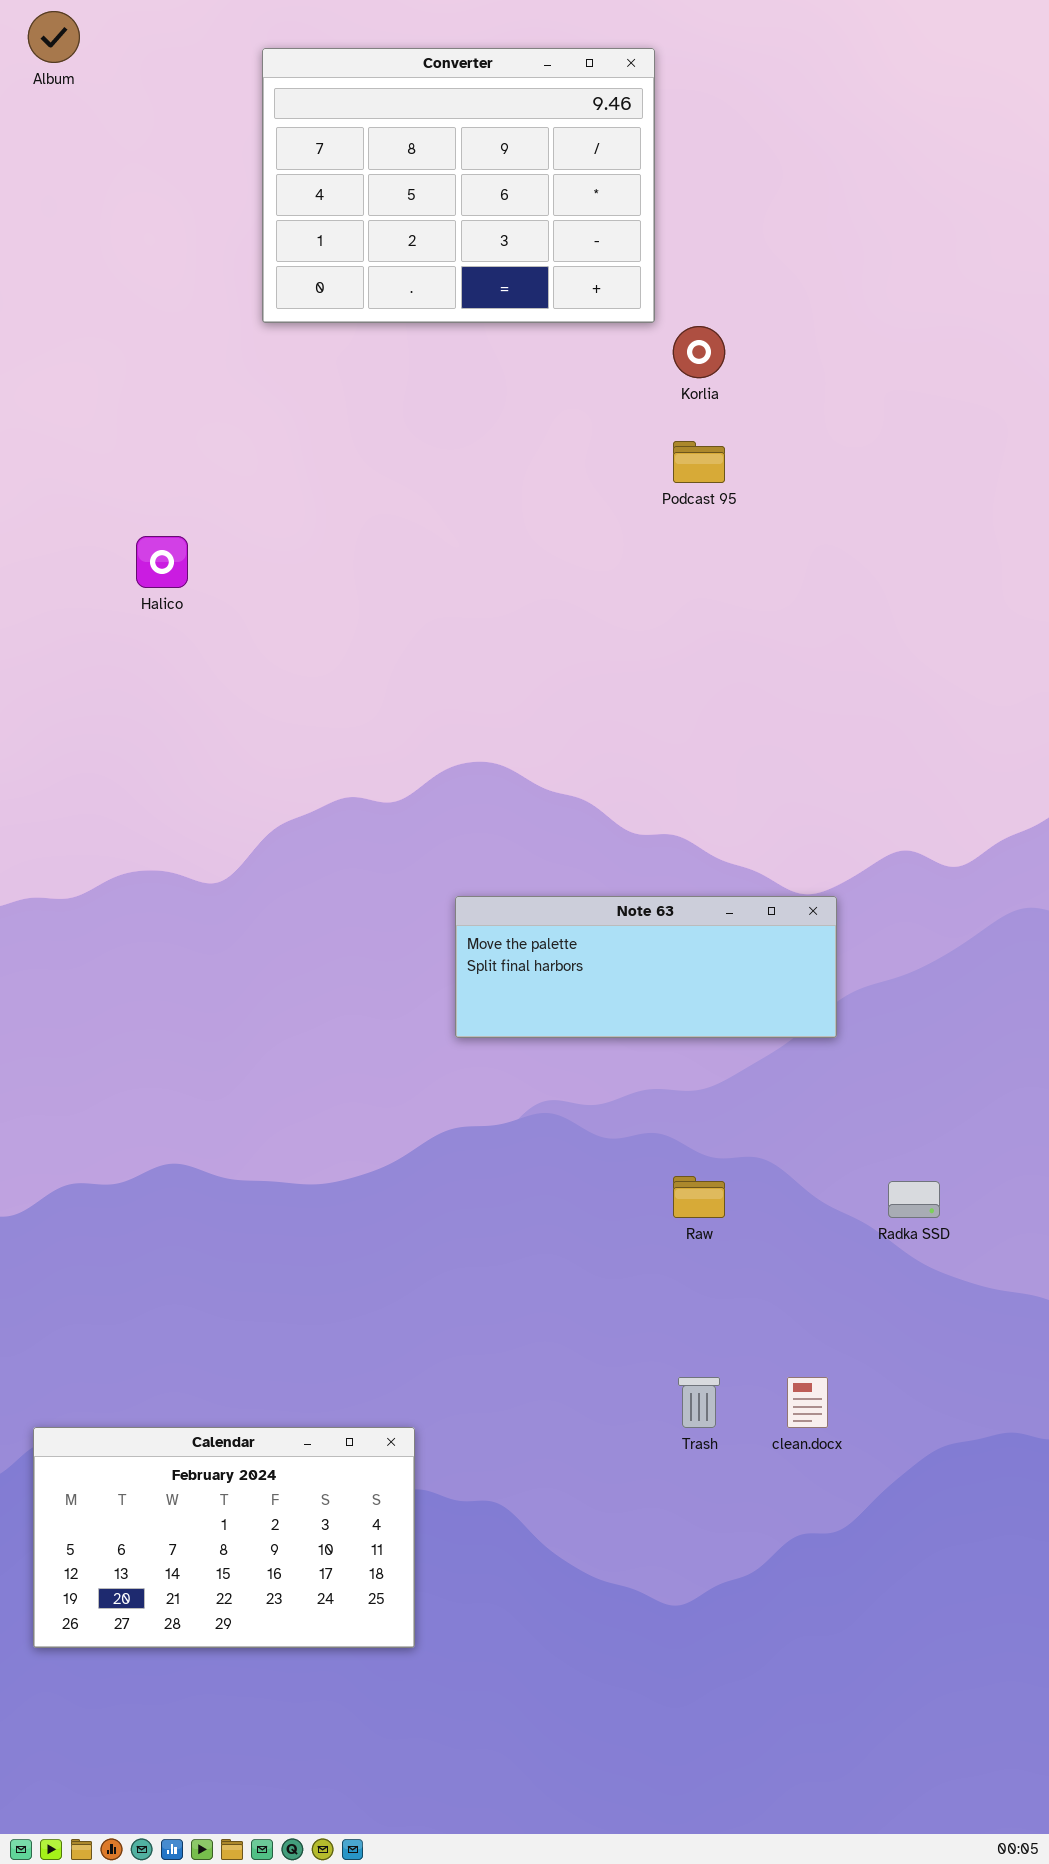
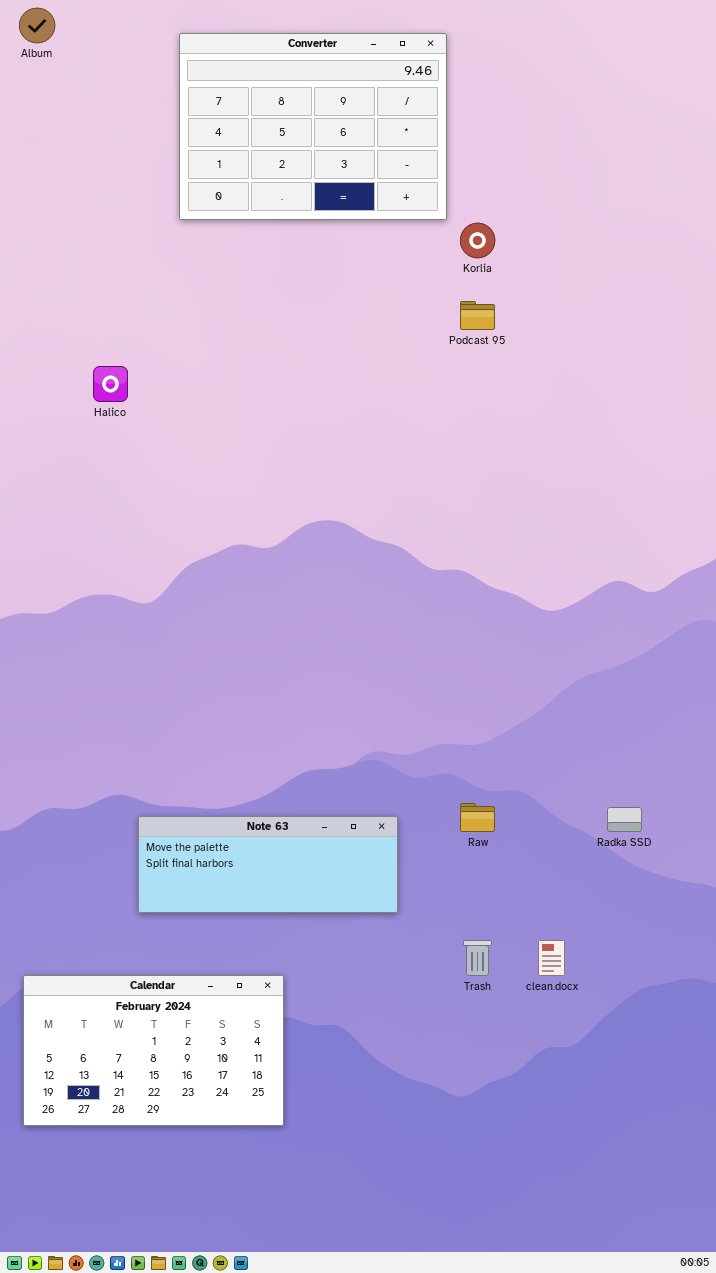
Note 63: [455,896,837,1038] -> [138,816,398,913], moved

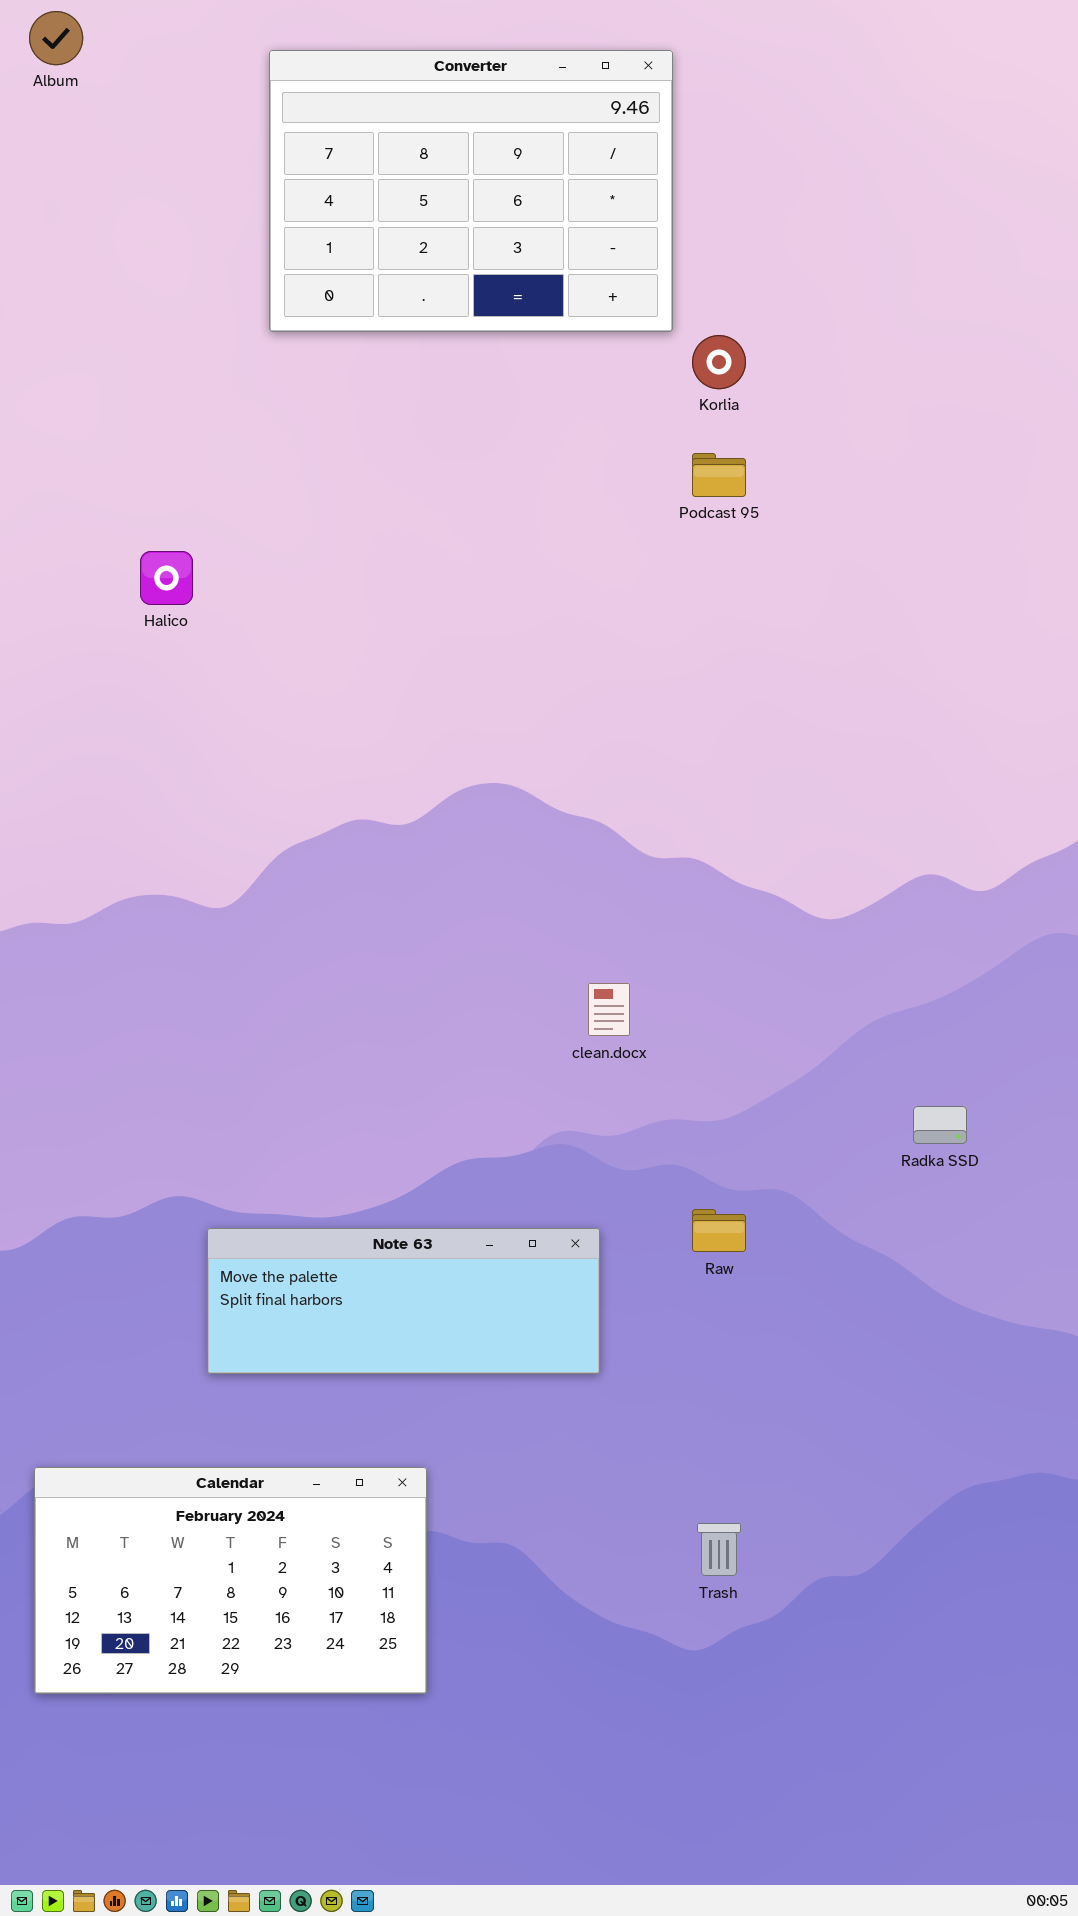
Radka SSD: [607,807,642,832] -> [913,1106,967,1144], moved
Trash: [463,940,492,976] -> [697,1523,741,1576], moved
clean.docx: [538,940,565,976] -> [588,983,630,1036], moved

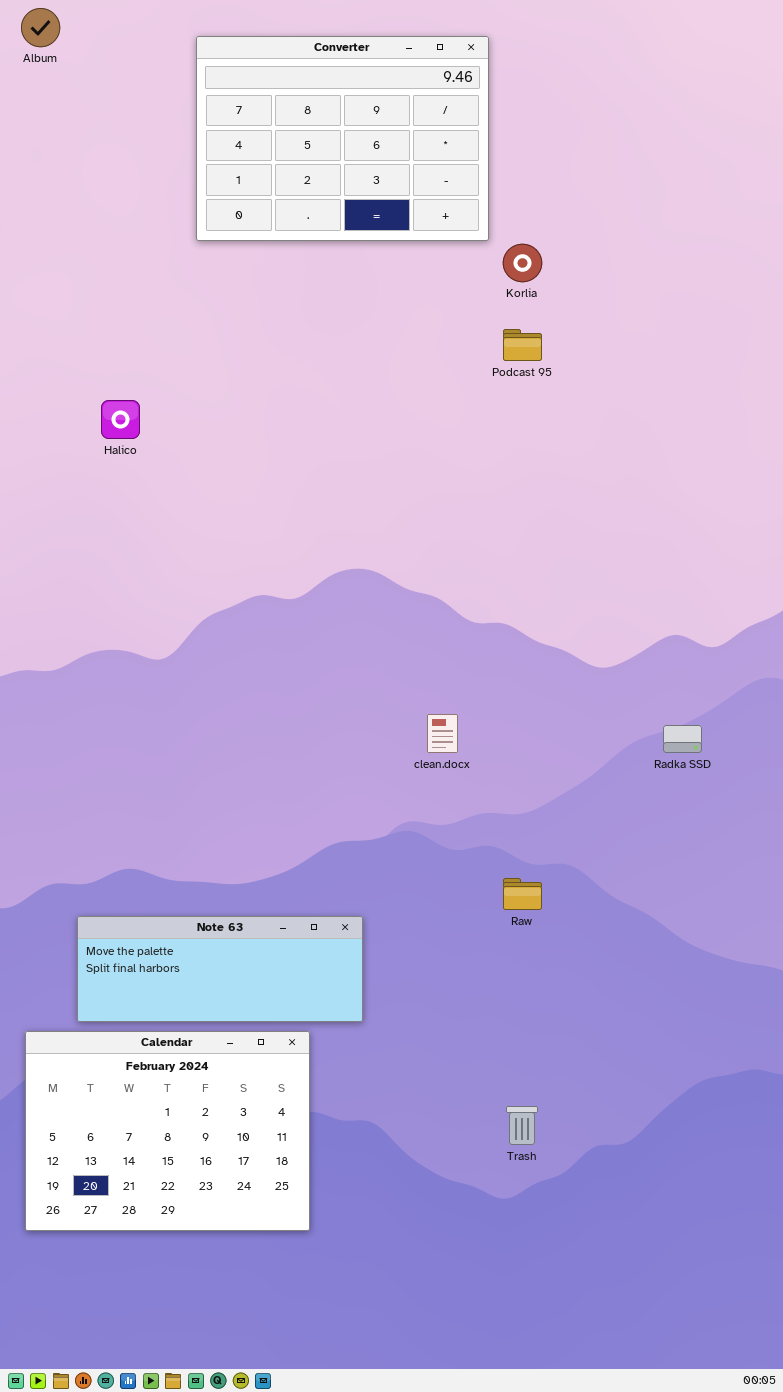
Radka SSD: [913,1106,967,1144] -> [663,725,702,753], moved
Note 63: [207,1228,600,1374] -> [77,916,363,1022], moved
Calendar: [34,1467,427,1694] -> [25,1031,310,1231], resized

